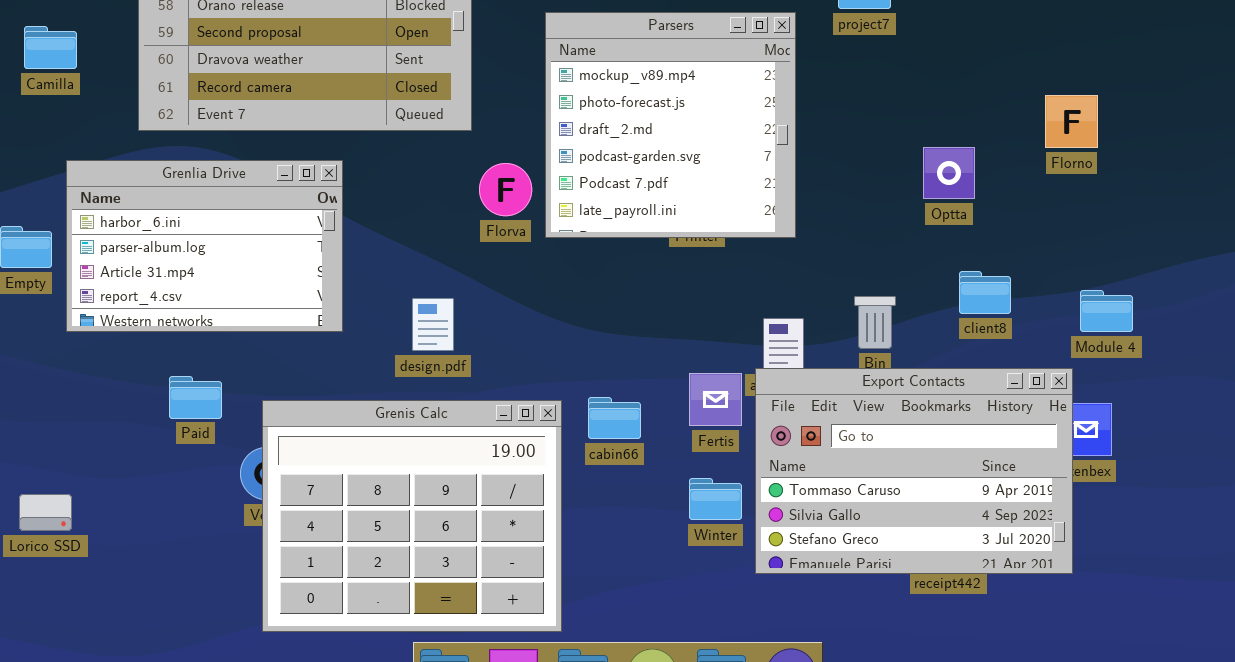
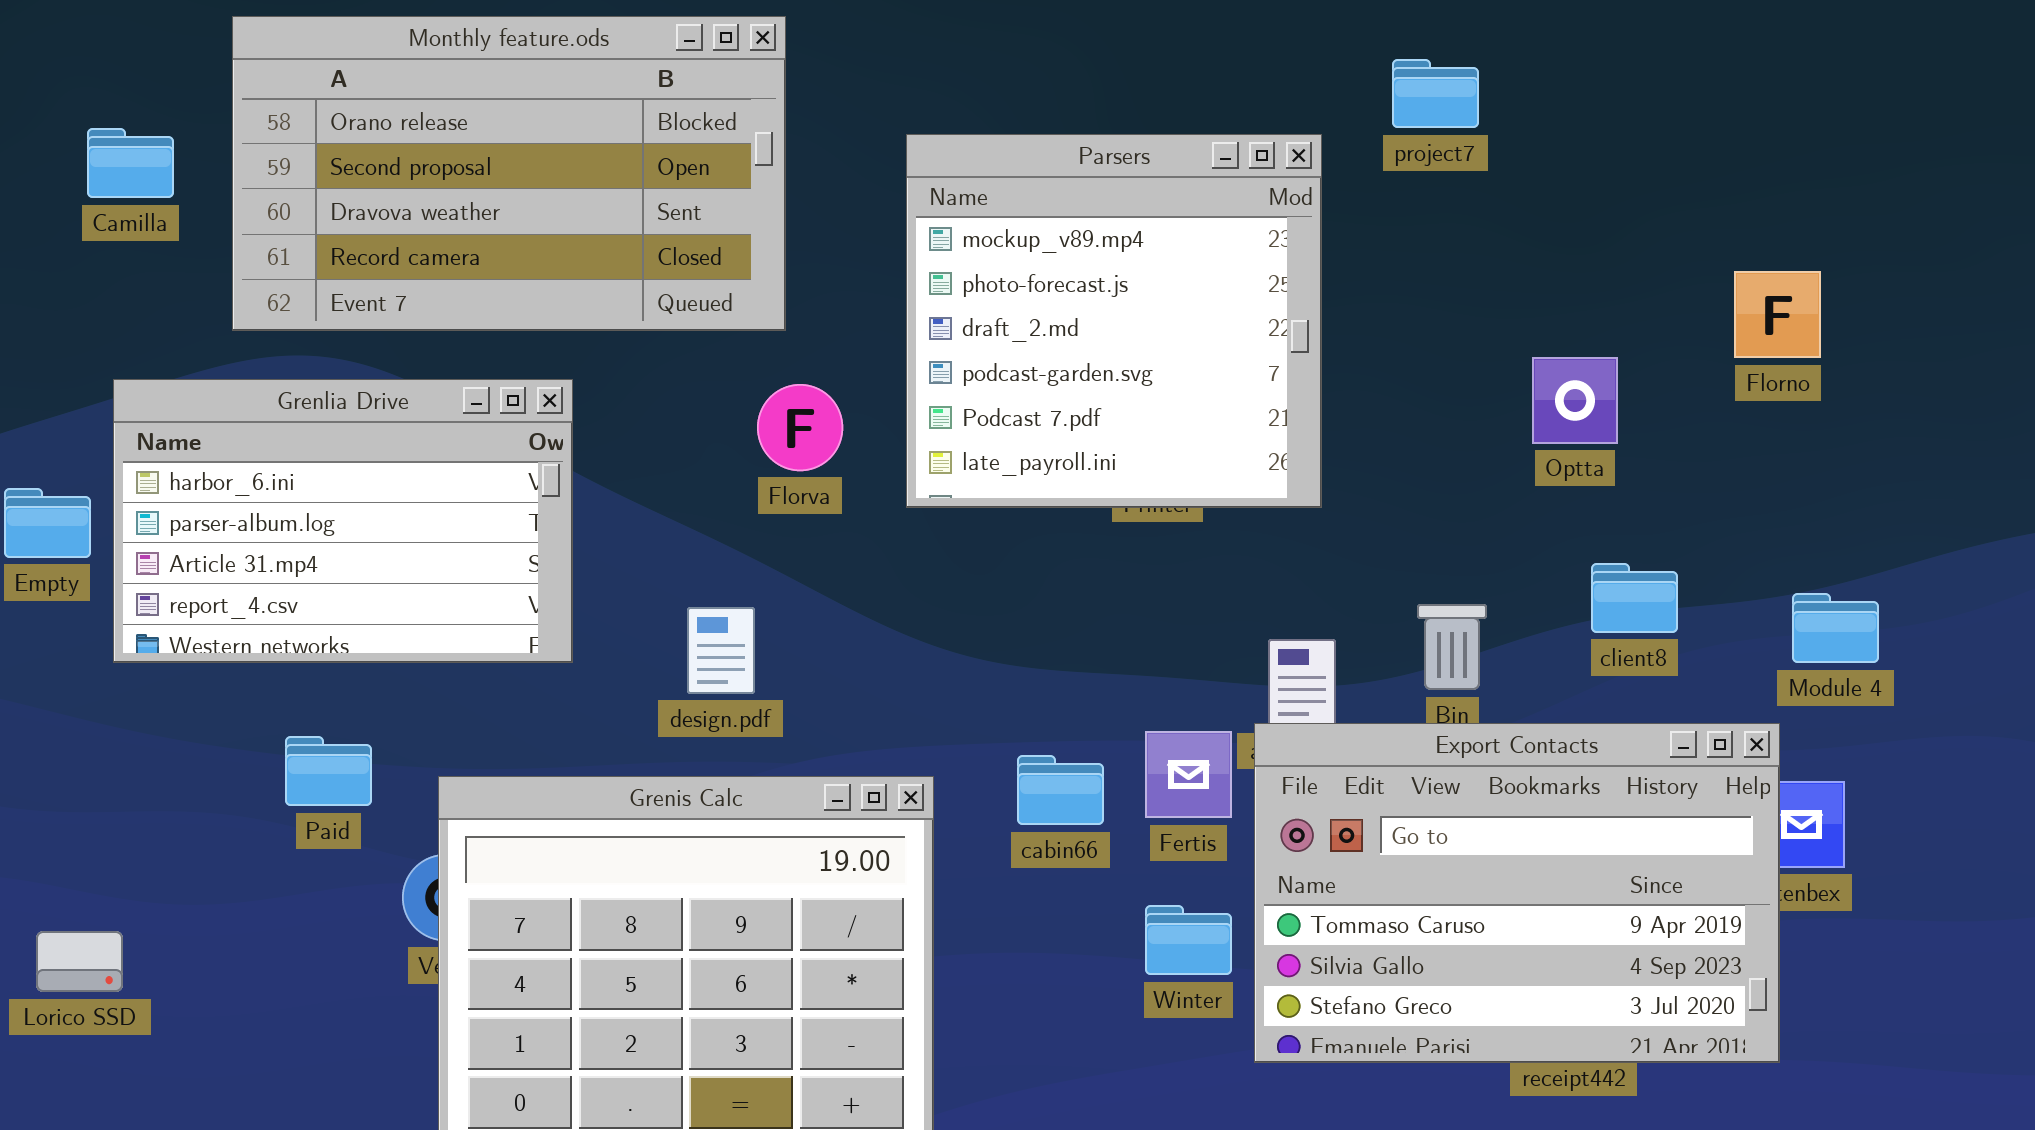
Camilla: [24,26,77,69] -> [87,128,174,198], moved
Florva: [479,163,532,216] -> [757,384,843,471], moved
cabin66: [588,397,641,439] -> [1017,755,1104,825], moved

